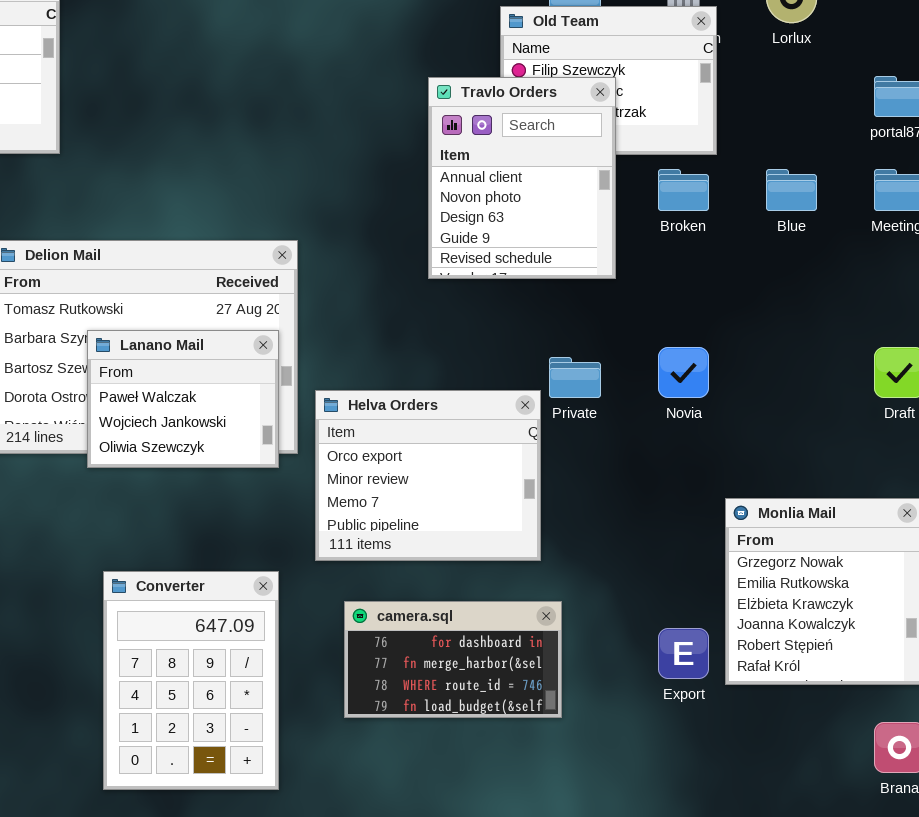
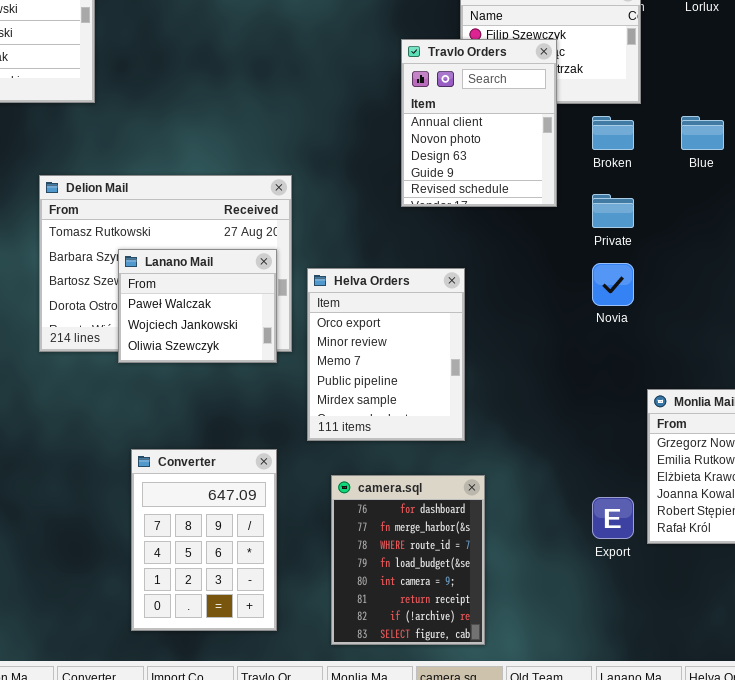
Private: [549,357,601,398] -> [592,194,634,228], moved
Helva Orders: [315,390,541,561] -> [307,268,465,441], resized
camera.sql: [344,601,562,718] -> [331,475,485,645], resized

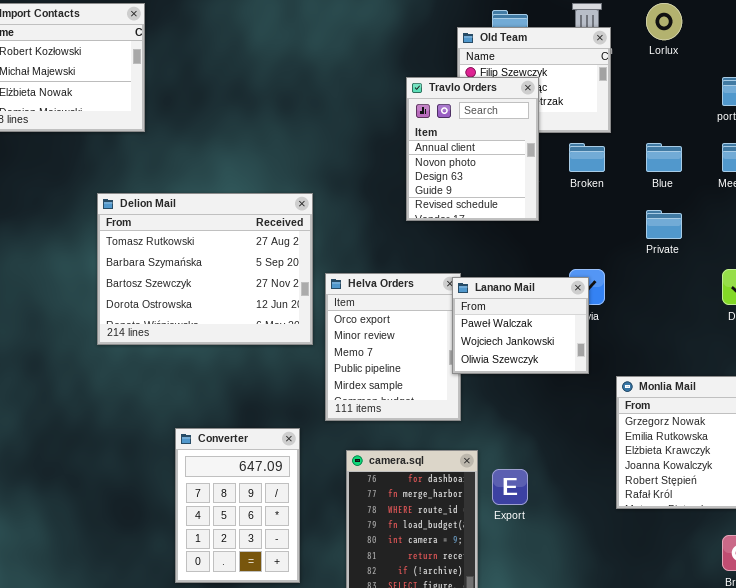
Private: [592,194,634,228] -> [646,210,682,239], moved
Lanano Mail: [118,249,277,363] -> [452,277,589,374], moved
Export: [592,497,634,539] -> [492,469,528,505], moved

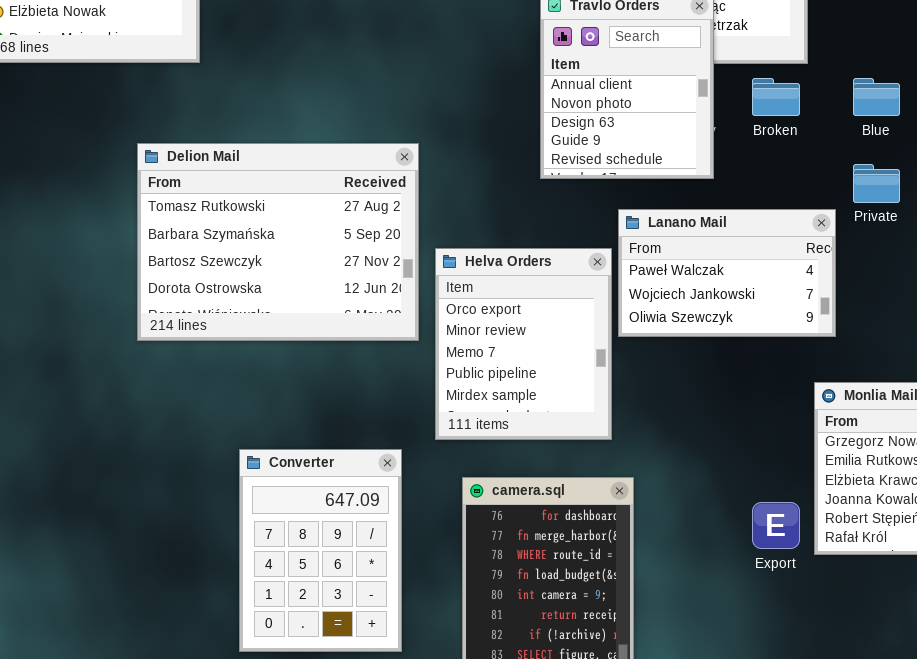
Lanano Mail: [452,277,589,374] -> [618,209,836,337], moved, resized
Export: [492,469,528,505] -> [752,502,800,549], moved

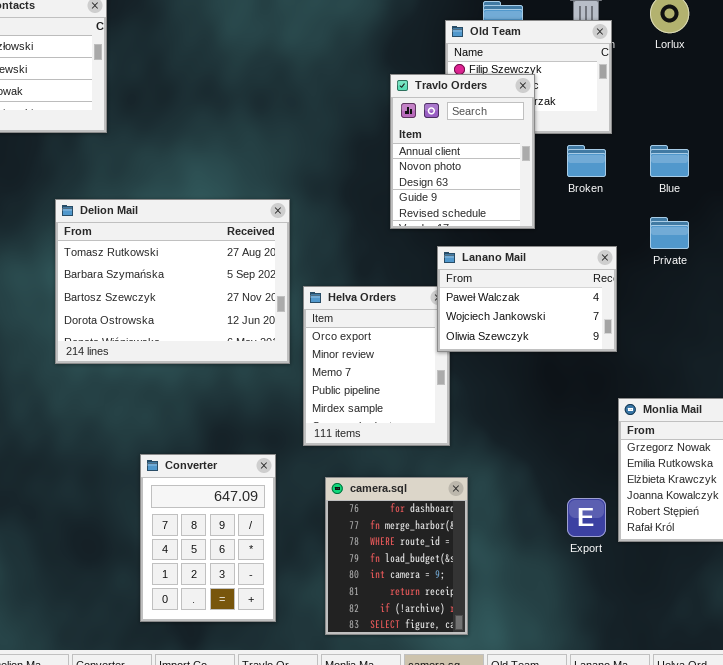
Lanano Mail: [618,209,836,337] -> [437,246,617,352], moved

